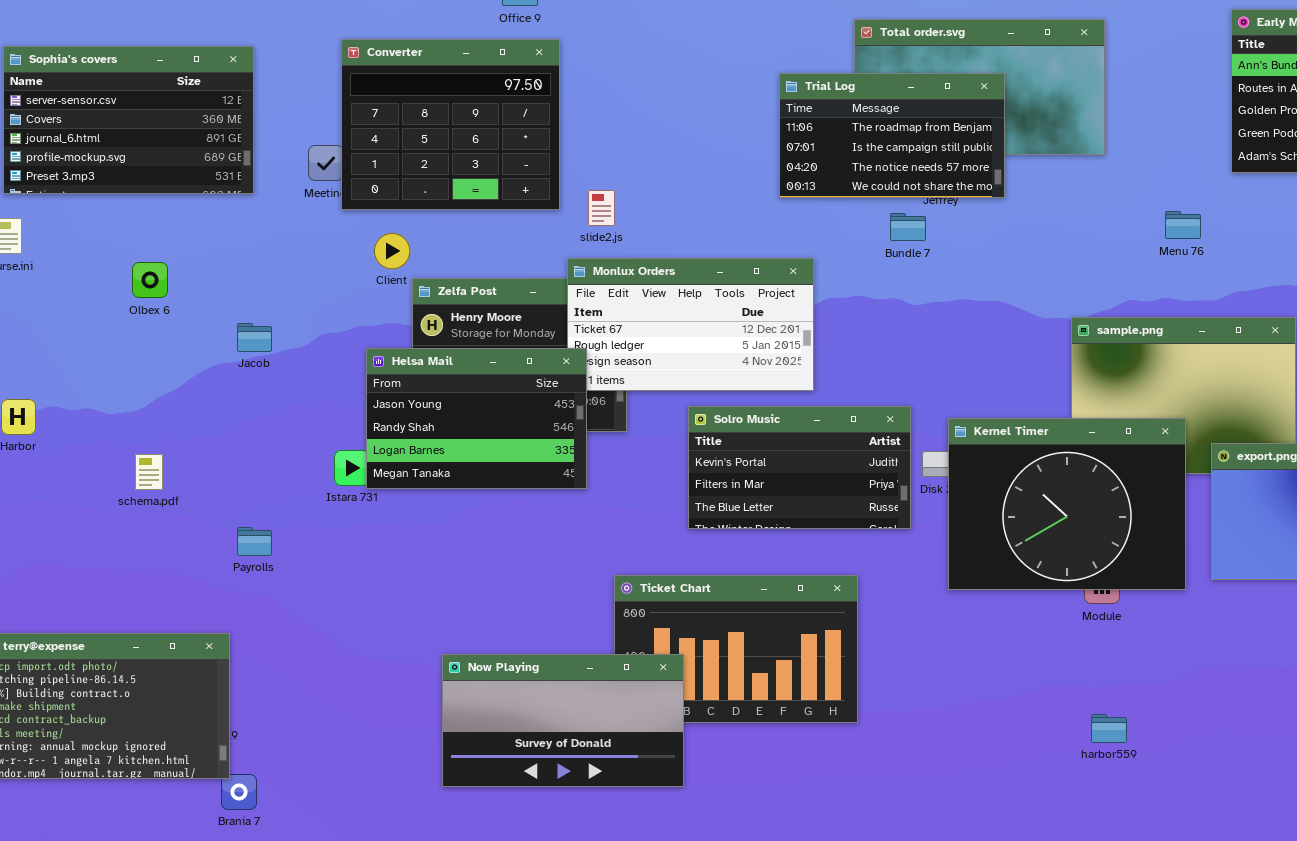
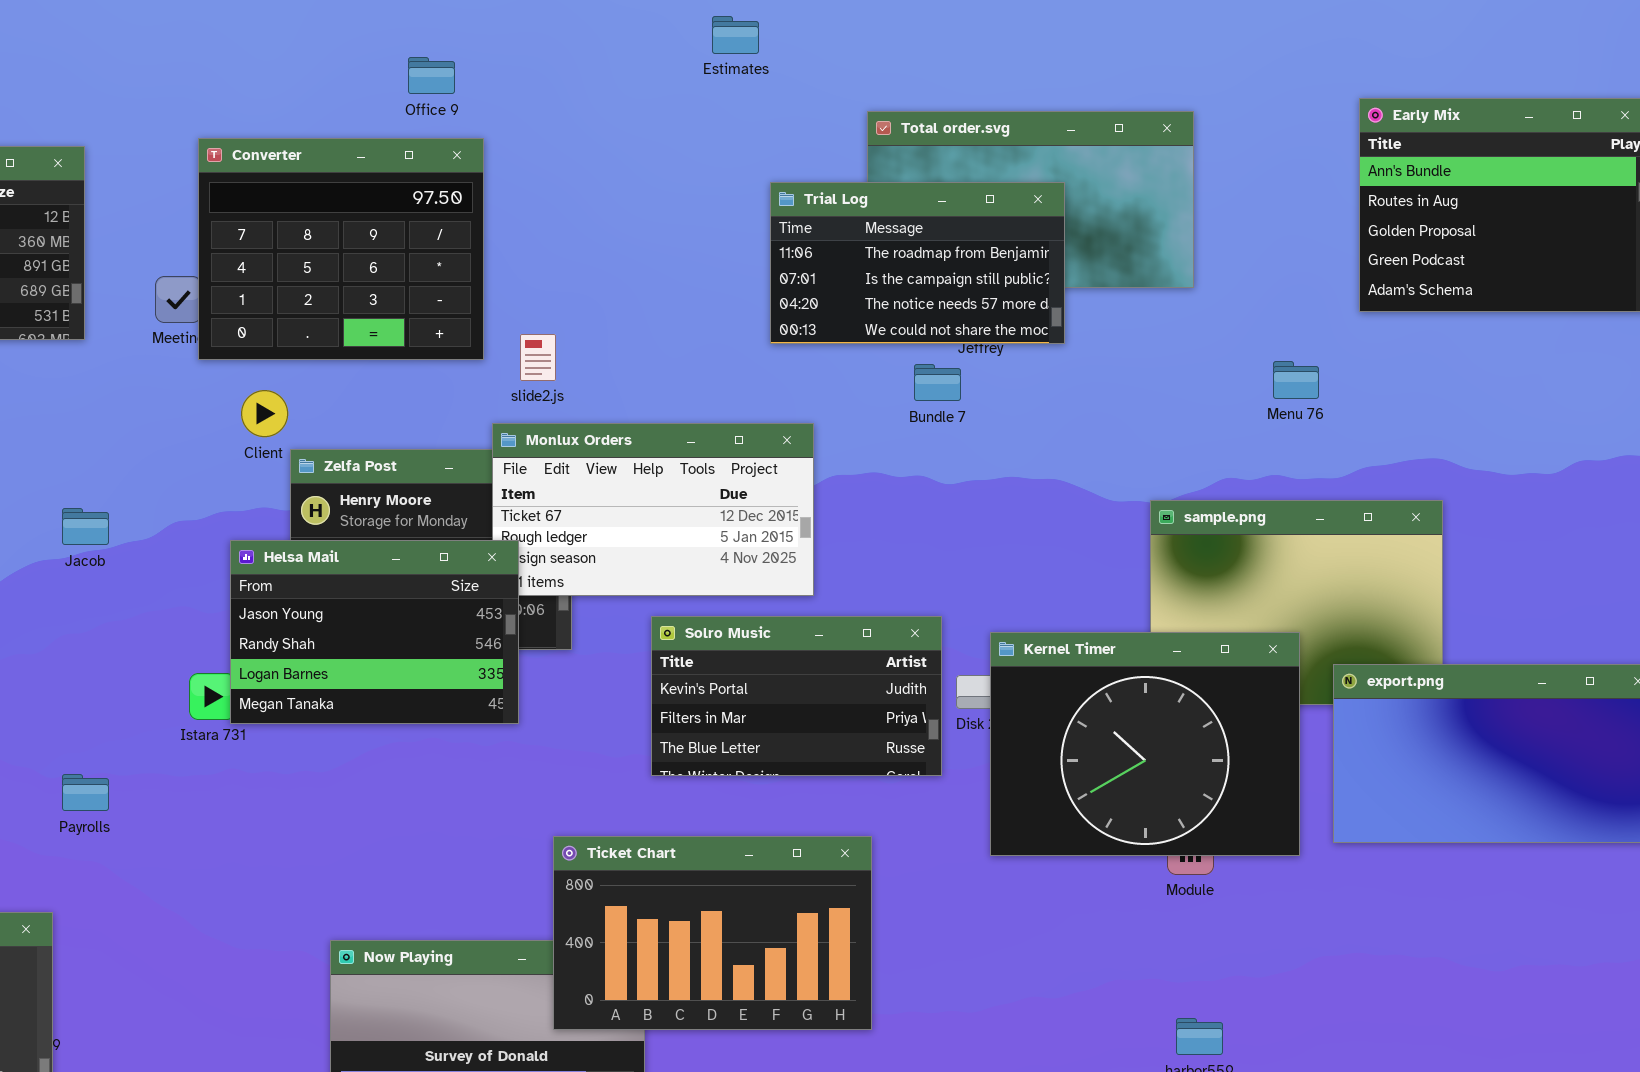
Ticket Chart: [614,575,858,723] -> [553,836,872,1030], raised

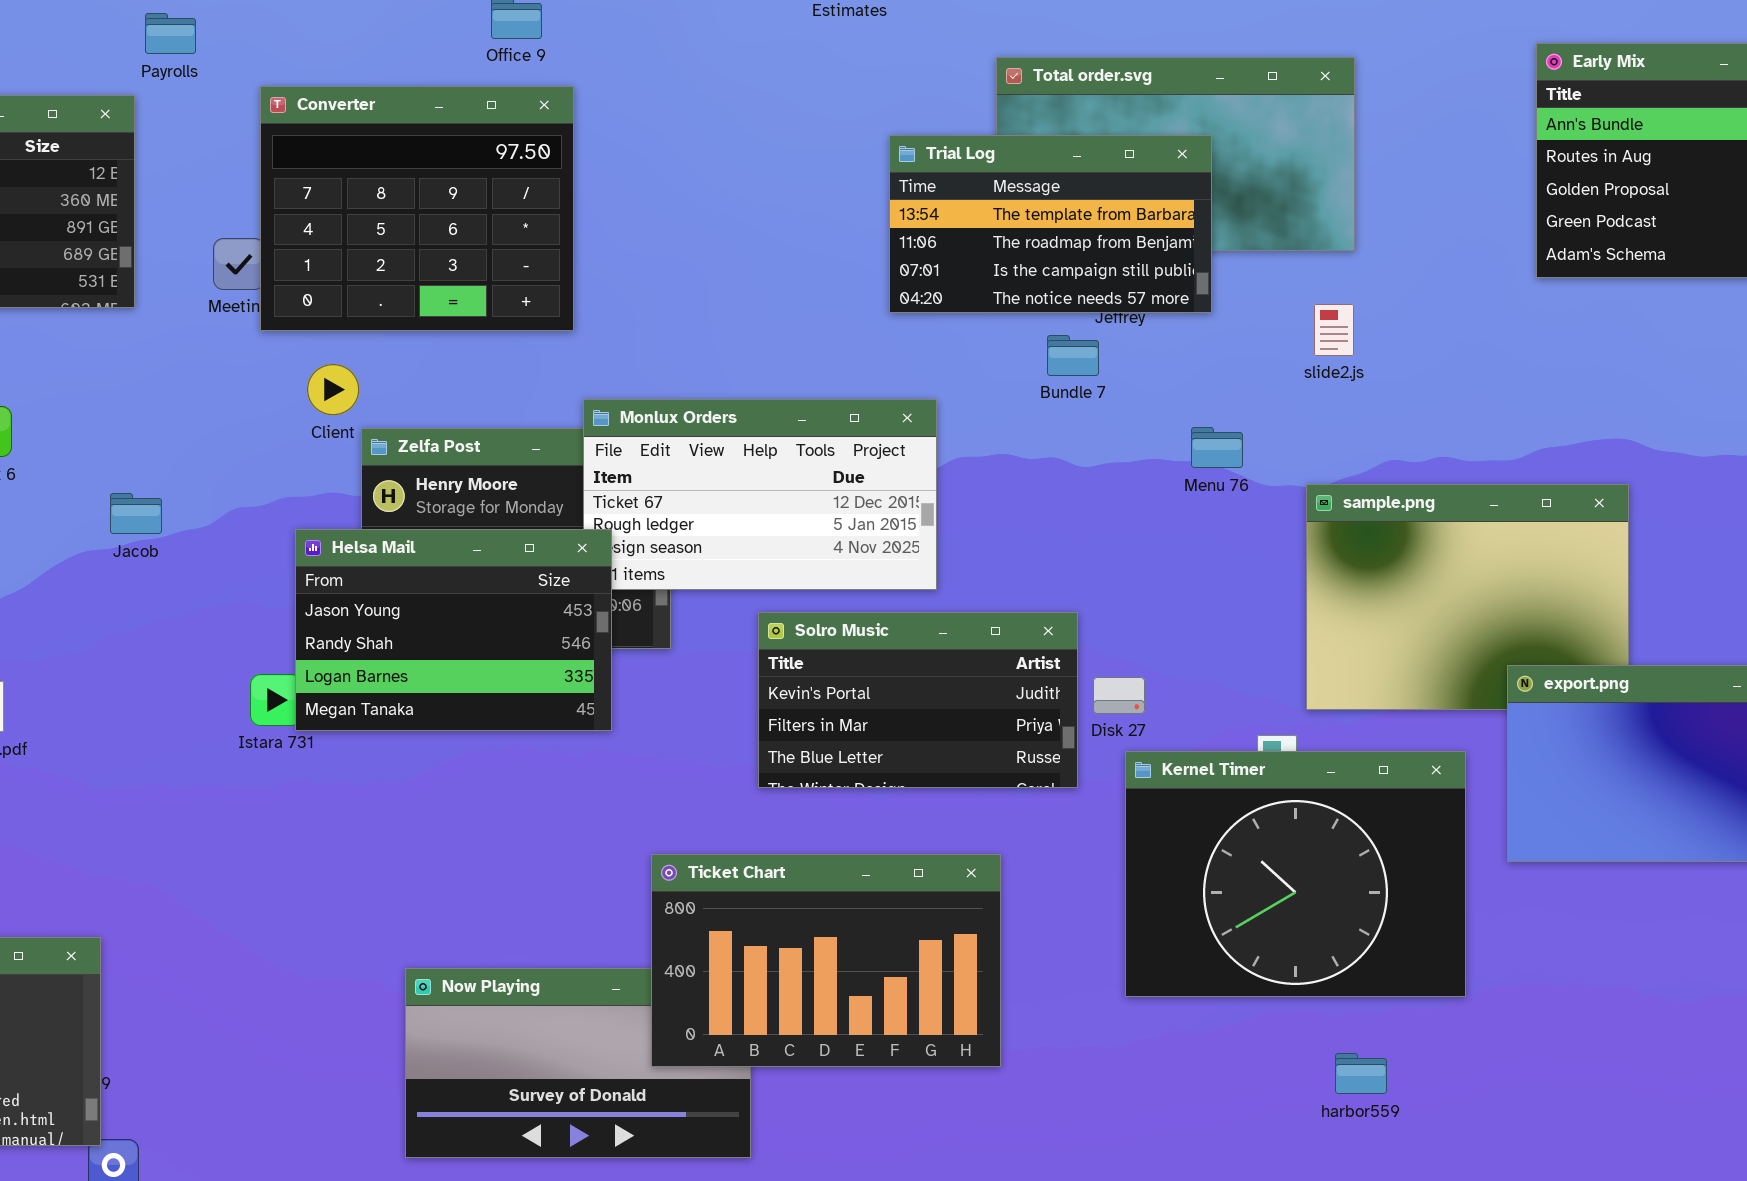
Trial Log: [770,182,1065,344] -> [889,135,1212,313], scrolled up 1 row
slide2.js: [520,334,556,381] -> [1314,304,1354,356], moved
Menu 76: [1273,361,1319,399] -> [1191,427,1243,468], moved
Kernel Timer: [990,632,1300,856] -> [1125,751,1466,997], moved
Payrolls: [62,774,109,811] -> [145,13,196,54], moved

